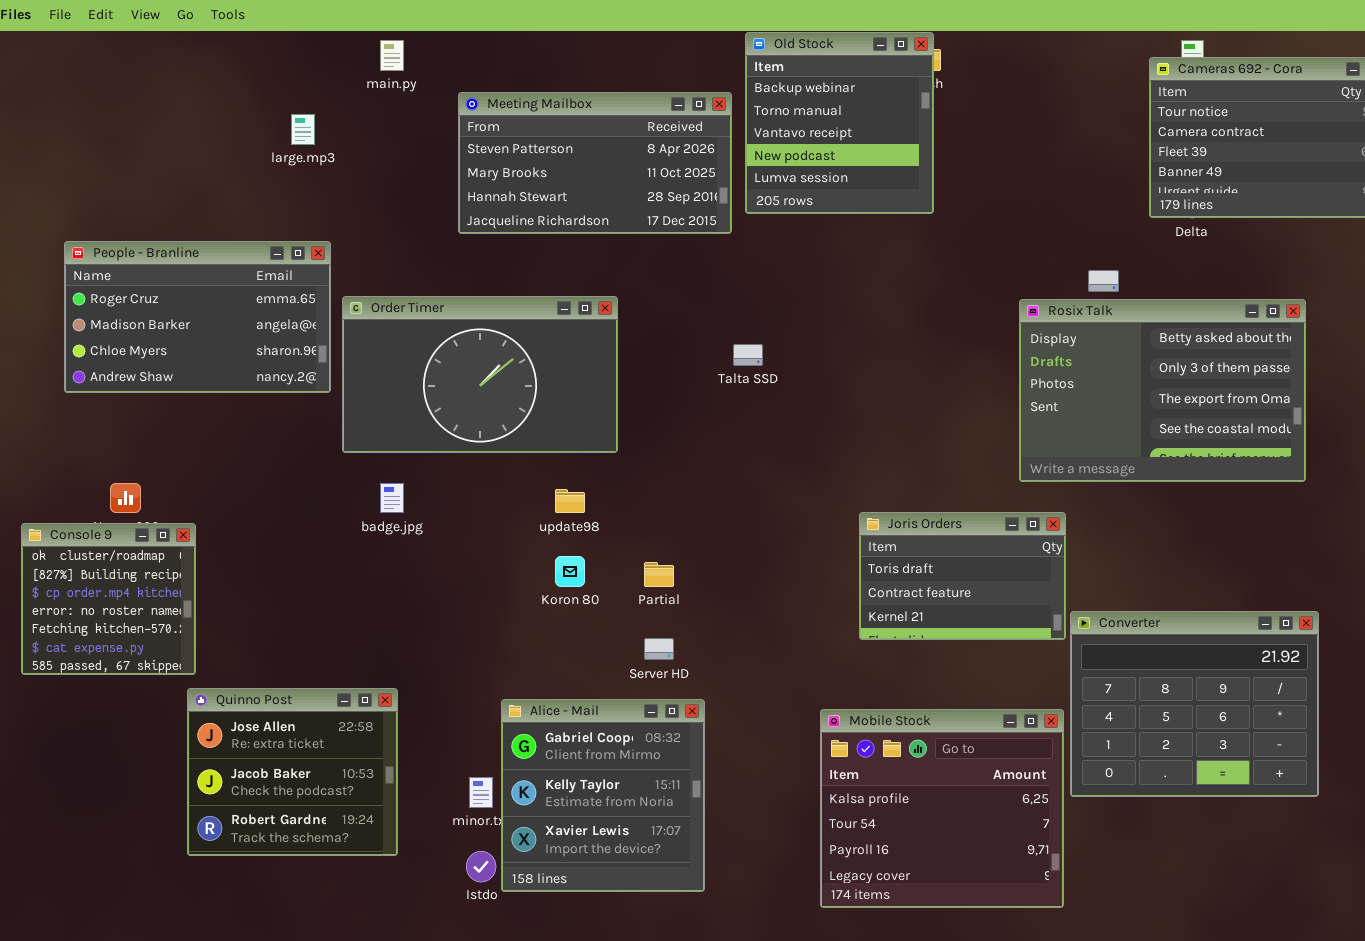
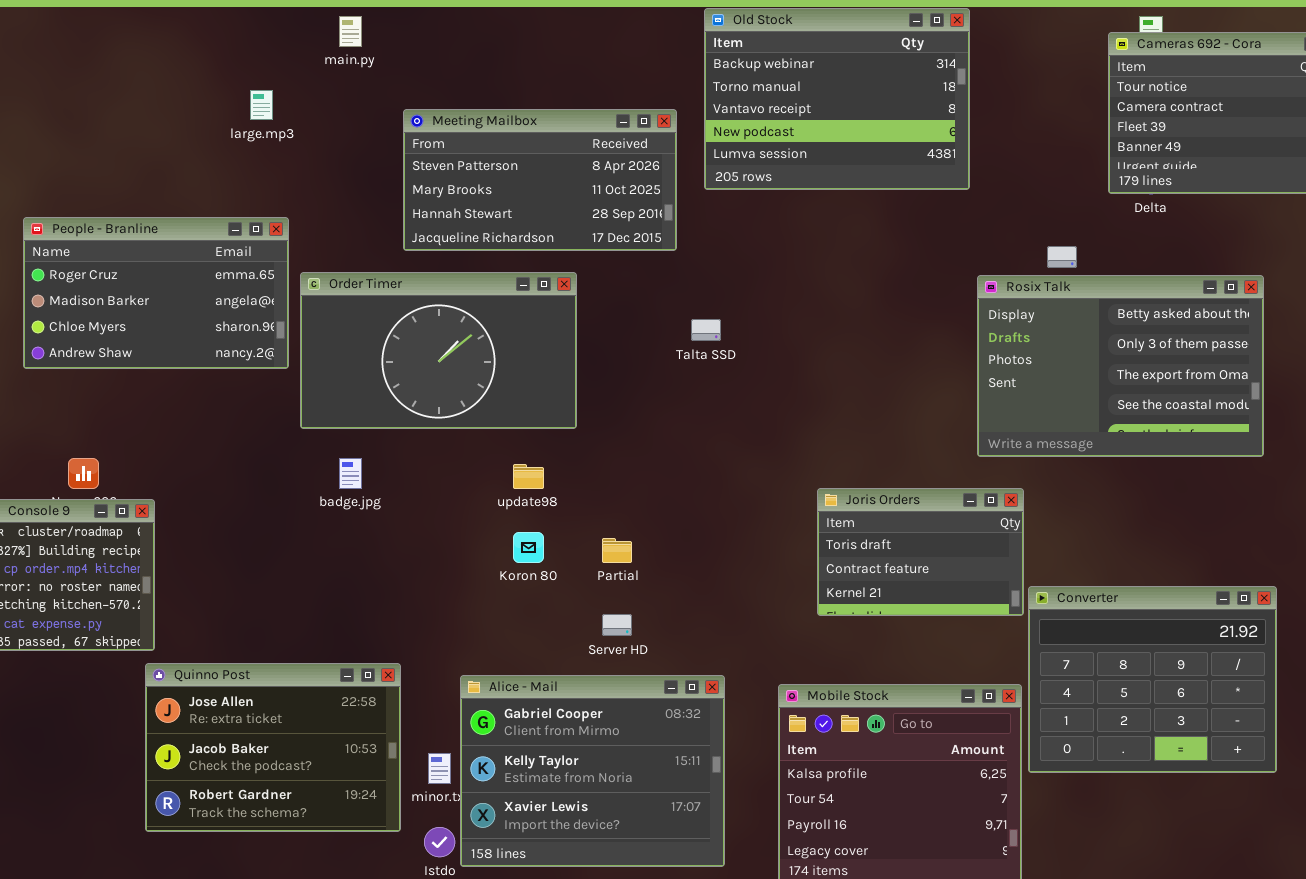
Old Stock: [745,32,934,214] -> [704,8,970,190], resized
Meeting Mailbox: [458,92,732,234] -> [403,109,677,251], moved
Quinno Post: [187,688,398,856] -> [145,663,401,832], resized
Alice - Mail: [501,699,705,892] -> [460,675,725,867], resized

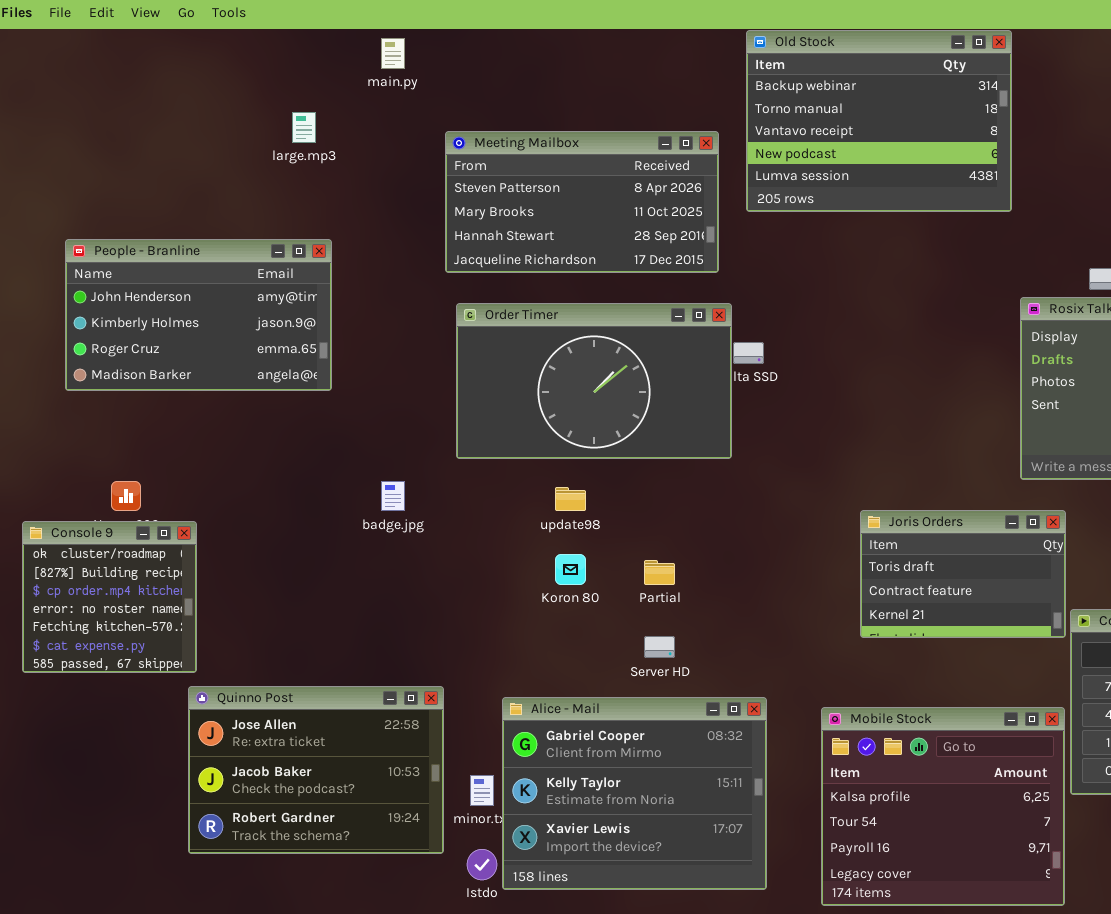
People - Branline: [23,217,289,369] -> [65,239,332,391], scrolled up 2 rows
Order Timer: [300,272,577,429] -> [456,303,732,459], moved

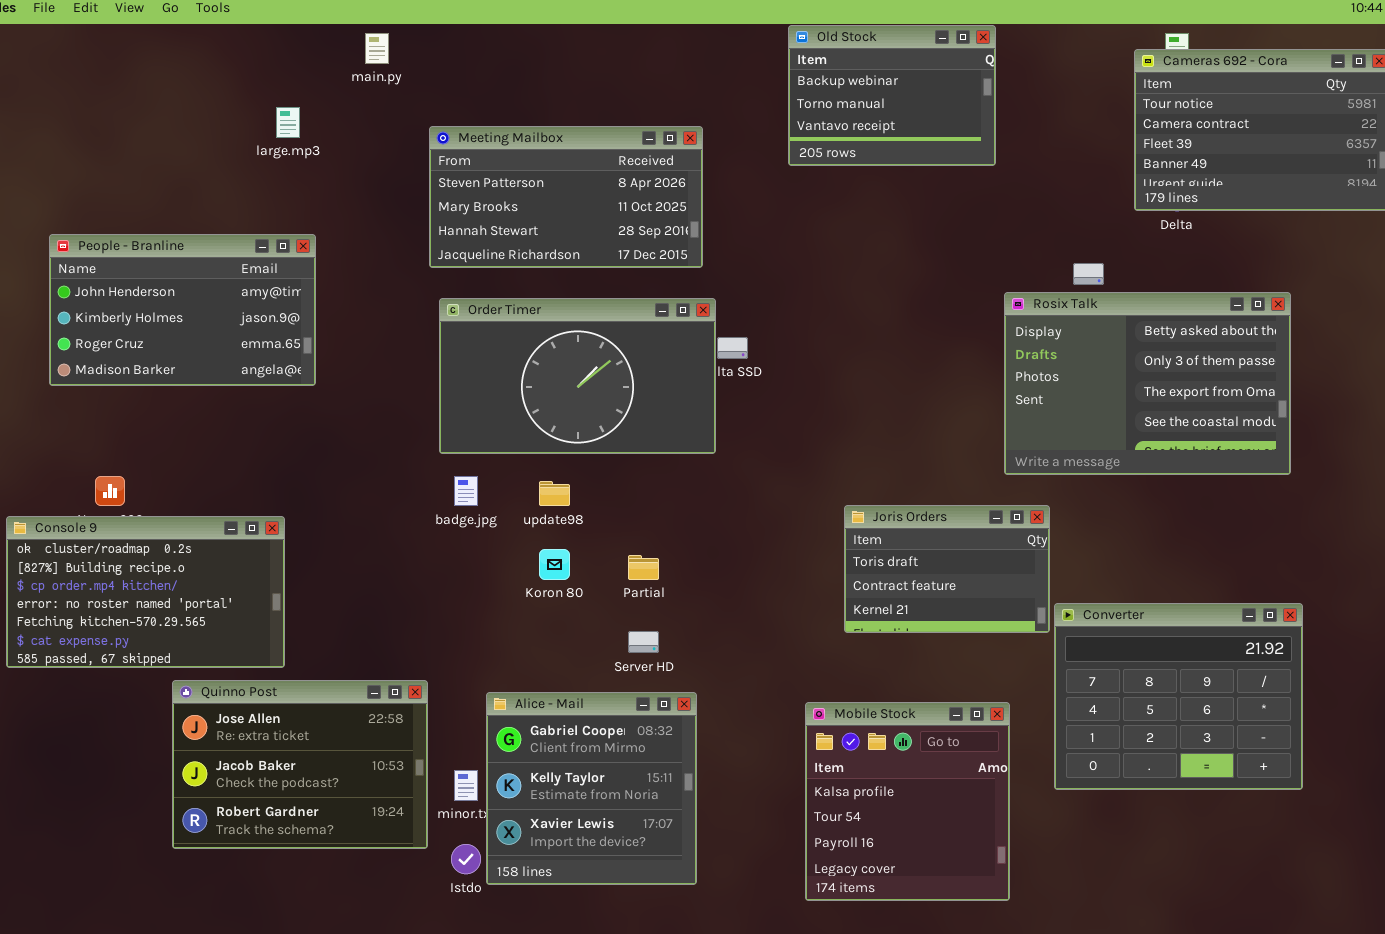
Old Stock: [746,30,1012,212] -> [788,25,996,166], resized
badge.jpg: [381,481,405,511] -> [454,476,478,506], moved
Console 9: [22,521,197,673] -> [6,516,285,668], resized
Alice - Mail: [502,697,767,890] -> [486,692,697,885], resized
Mobile Stock: [821,707,1065,906] -> [805,702,1010,901], resized

